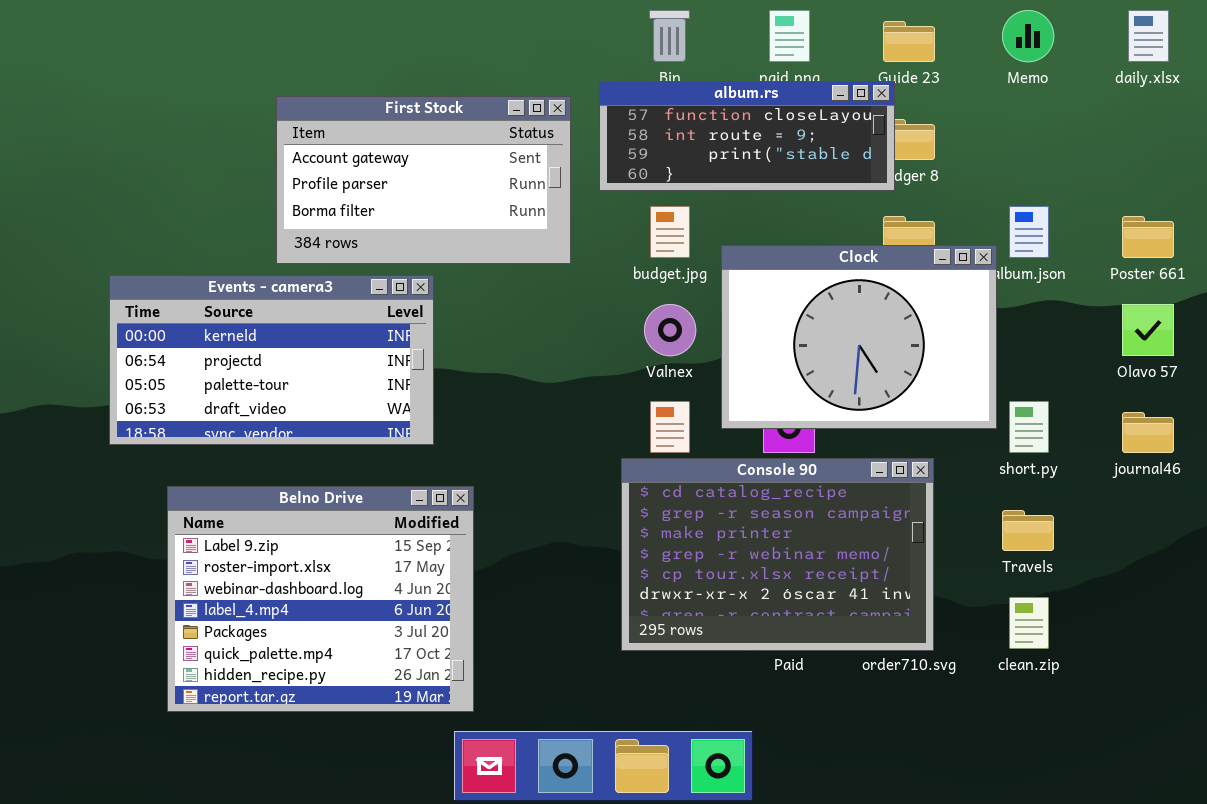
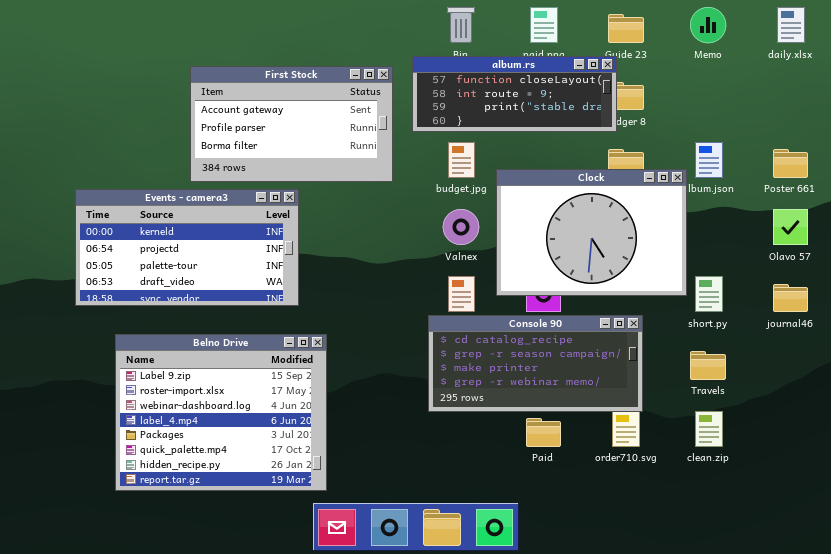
Console 90: [621,458,934,651] -> [428,315,643,412], resized

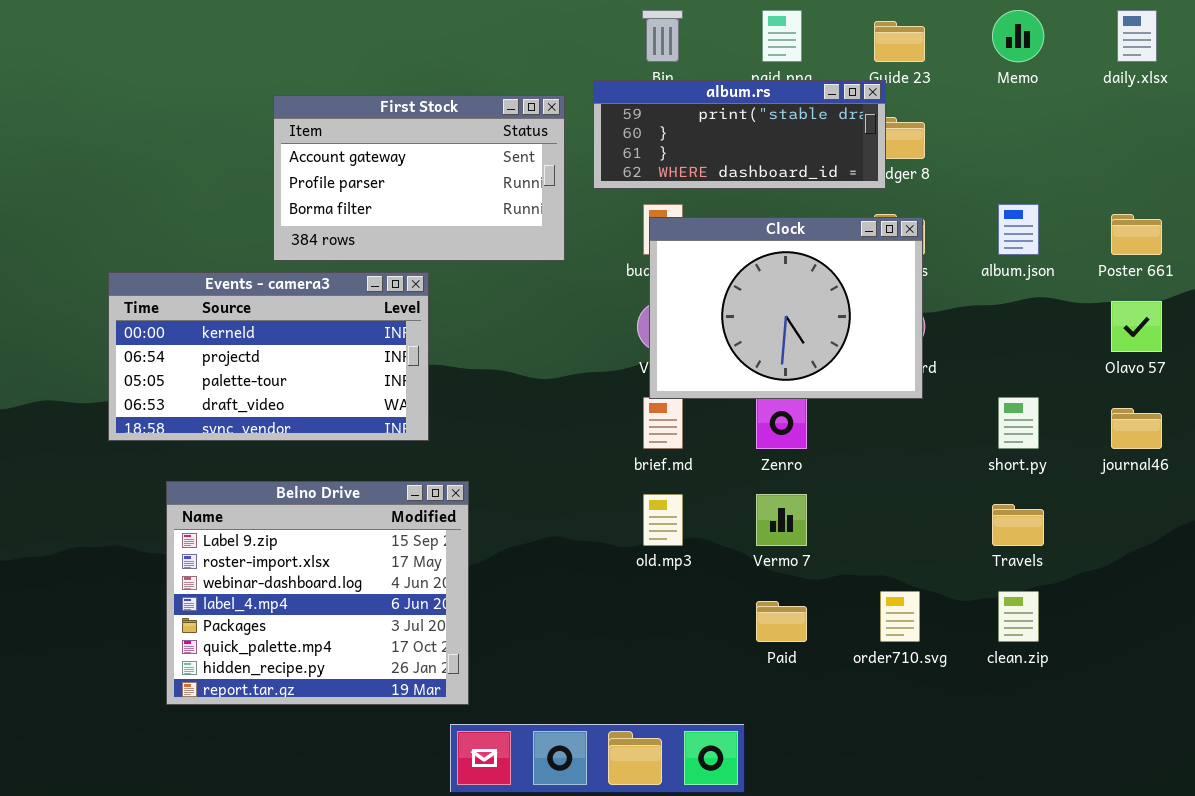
album.rs: [412,56,617,132] -> [593,80,886,189], scrolled down 2 rows
Clock: [496,169,687,296] -> [649,217,923,399], moved
Console 90: [428,315,643,412] -> none, closed

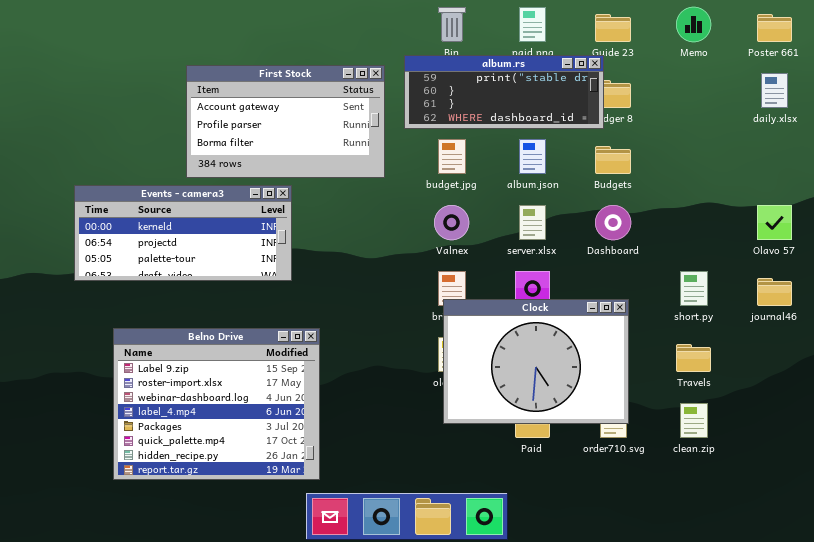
daily.xlsx: [1117,10,1157,62] -> [761,73,788,108], moved
album.json: [998,204,1039,255] -> [519,139,546,174], moved
Poster 661: [1111,214,1162,255] -> [757,14,792,42], moved
Clock: [649,217,923,399] -> [443,299,629,424], moved
Events - camera3: [108,272,429,441] -> [74,185,292,281], resized

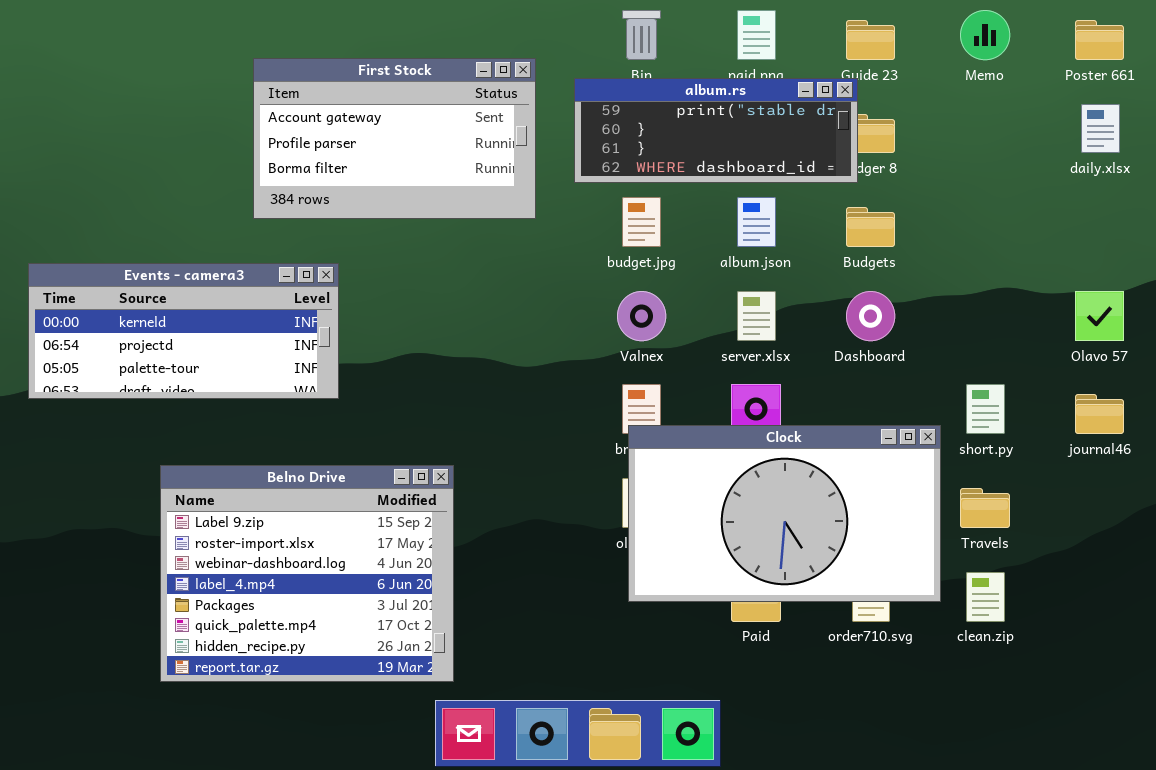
First Stock: [186,65,385,178] -> [253,58,536,219], moved
Events - camera3: [74,185,292,281] -> [28,263,339,399], moved
Clock: [443,299,629,424] -> [628,425,941,602], resized

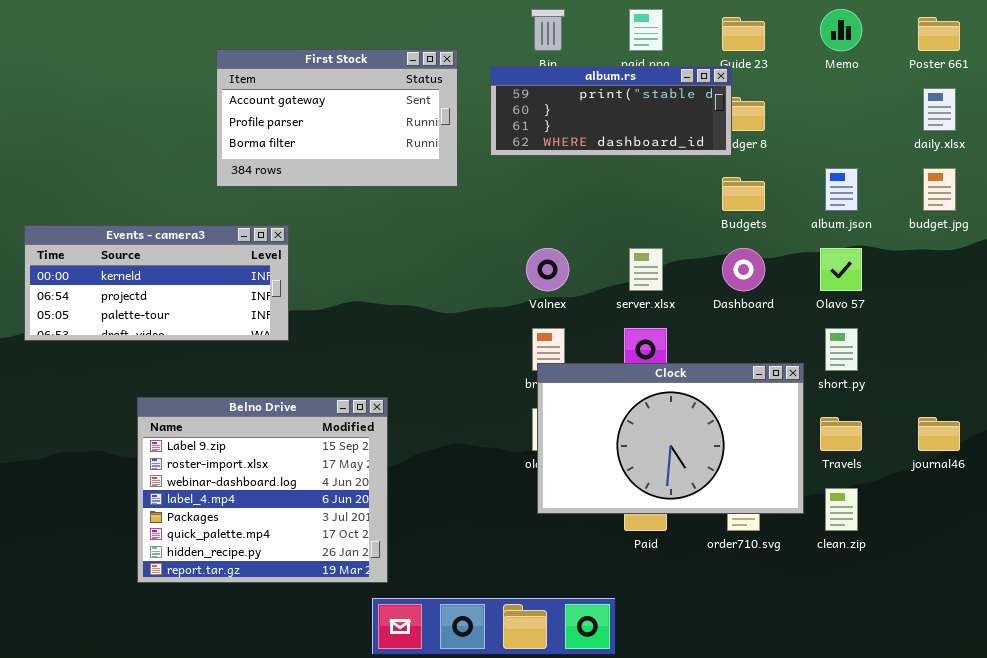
budget.jpg: [622,197,661,247] -> [923,168,956,211], moved
album.json: [737,197,776,247] -> [825,168,858,211], moved
Olavo 57: [1075,291,1124,341] -> [820,248,862,291], moved
journal46: [1075,394,1124,434] -> [918,417,960,451], moved

